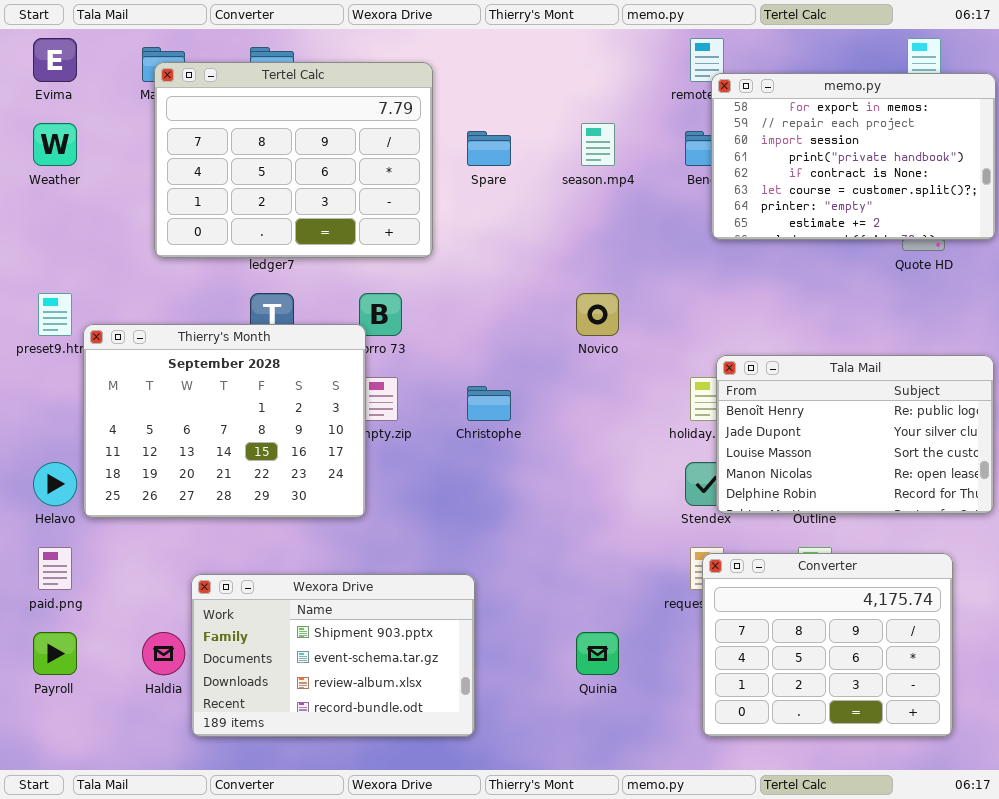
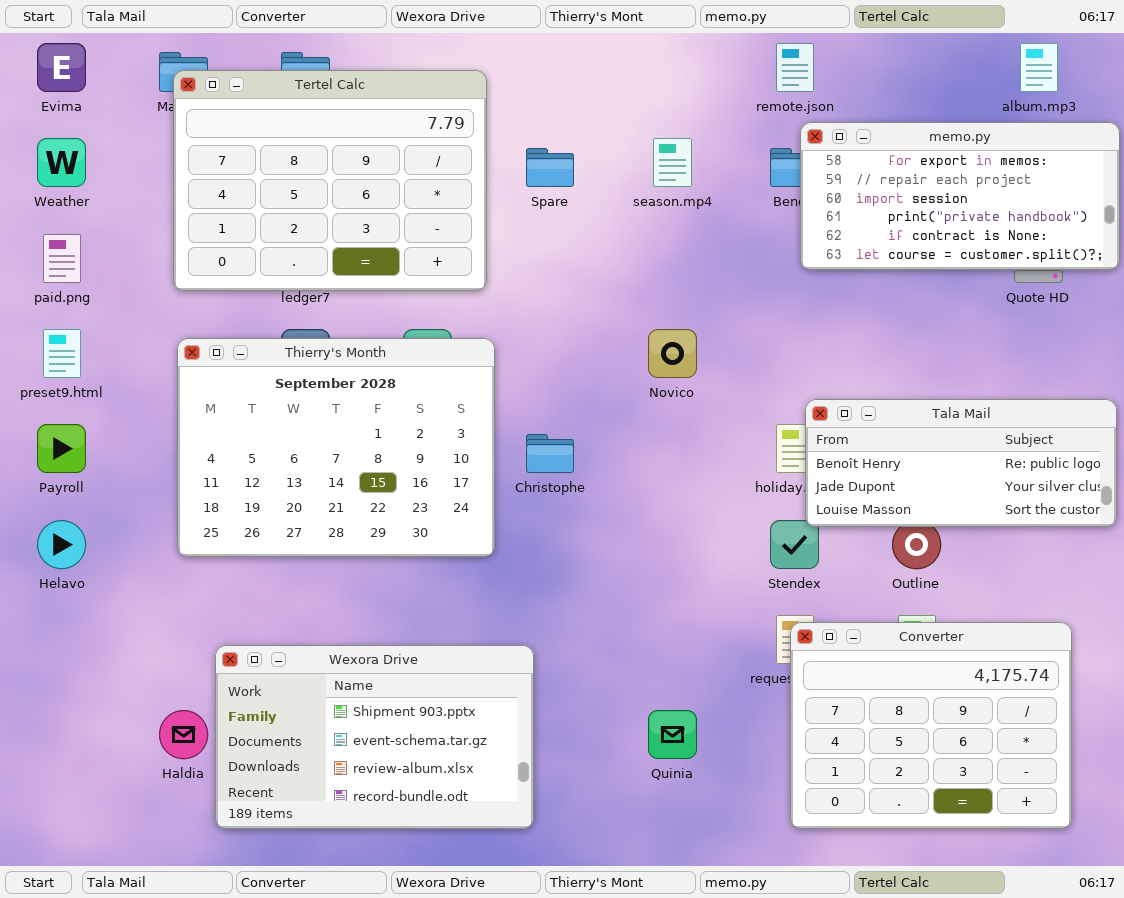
memo.py: [711,73,996,240] -> [800,122,1120,270], resized
Thierry's Month: [83,324,366,518] -> [177,338,495,557], moved
Tala Mail: [716,355,994,514] -> [805,399,1117,527], resized
paid.png: [38,547,72,590] -> [43,234,81,283], moved
Payroll: [33,632,77,675] -> [37,424,86,473], moved

